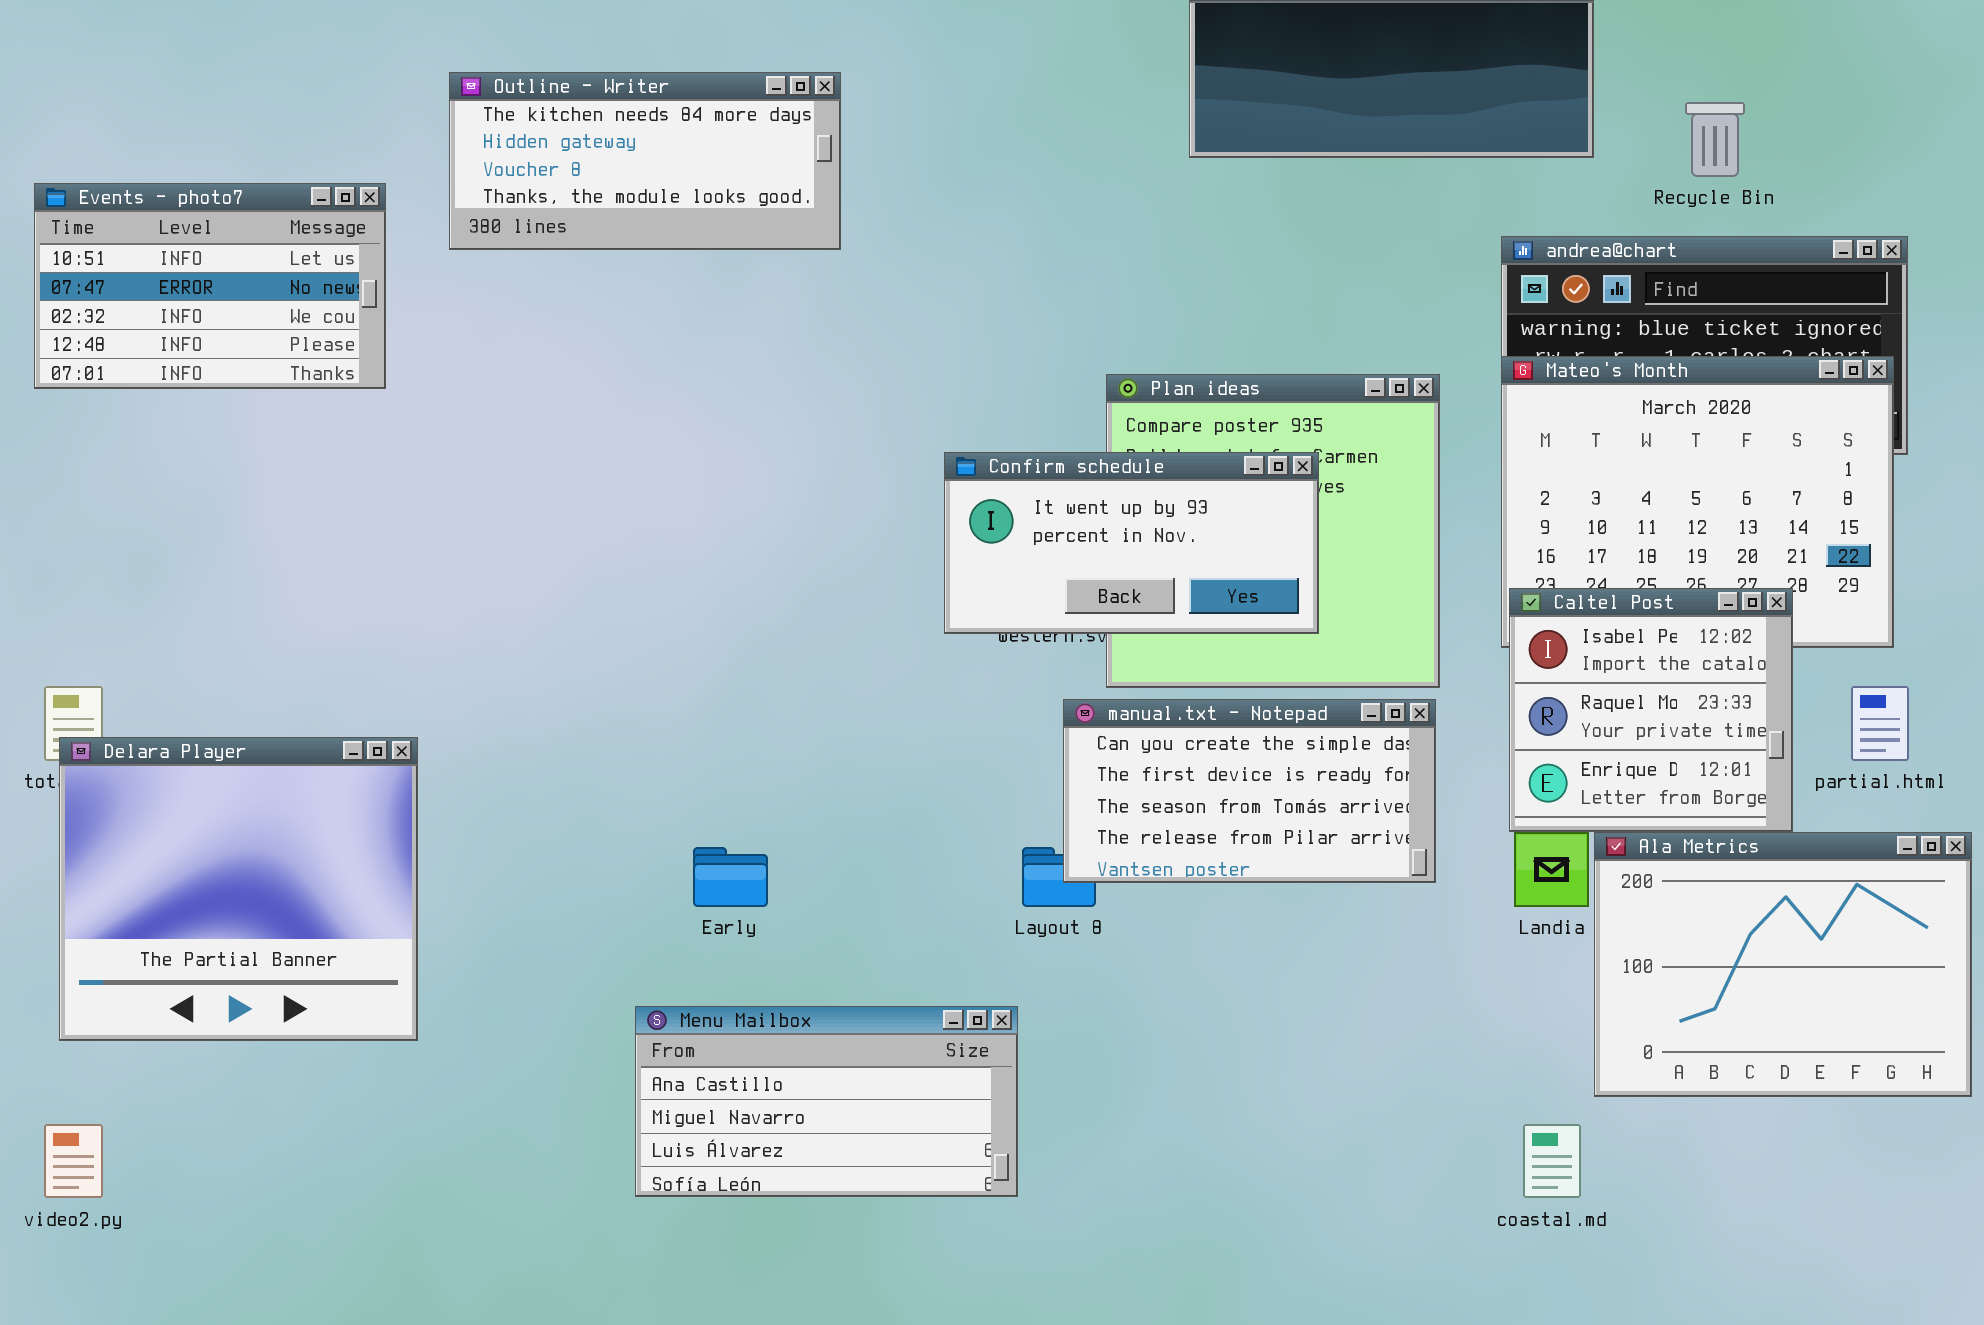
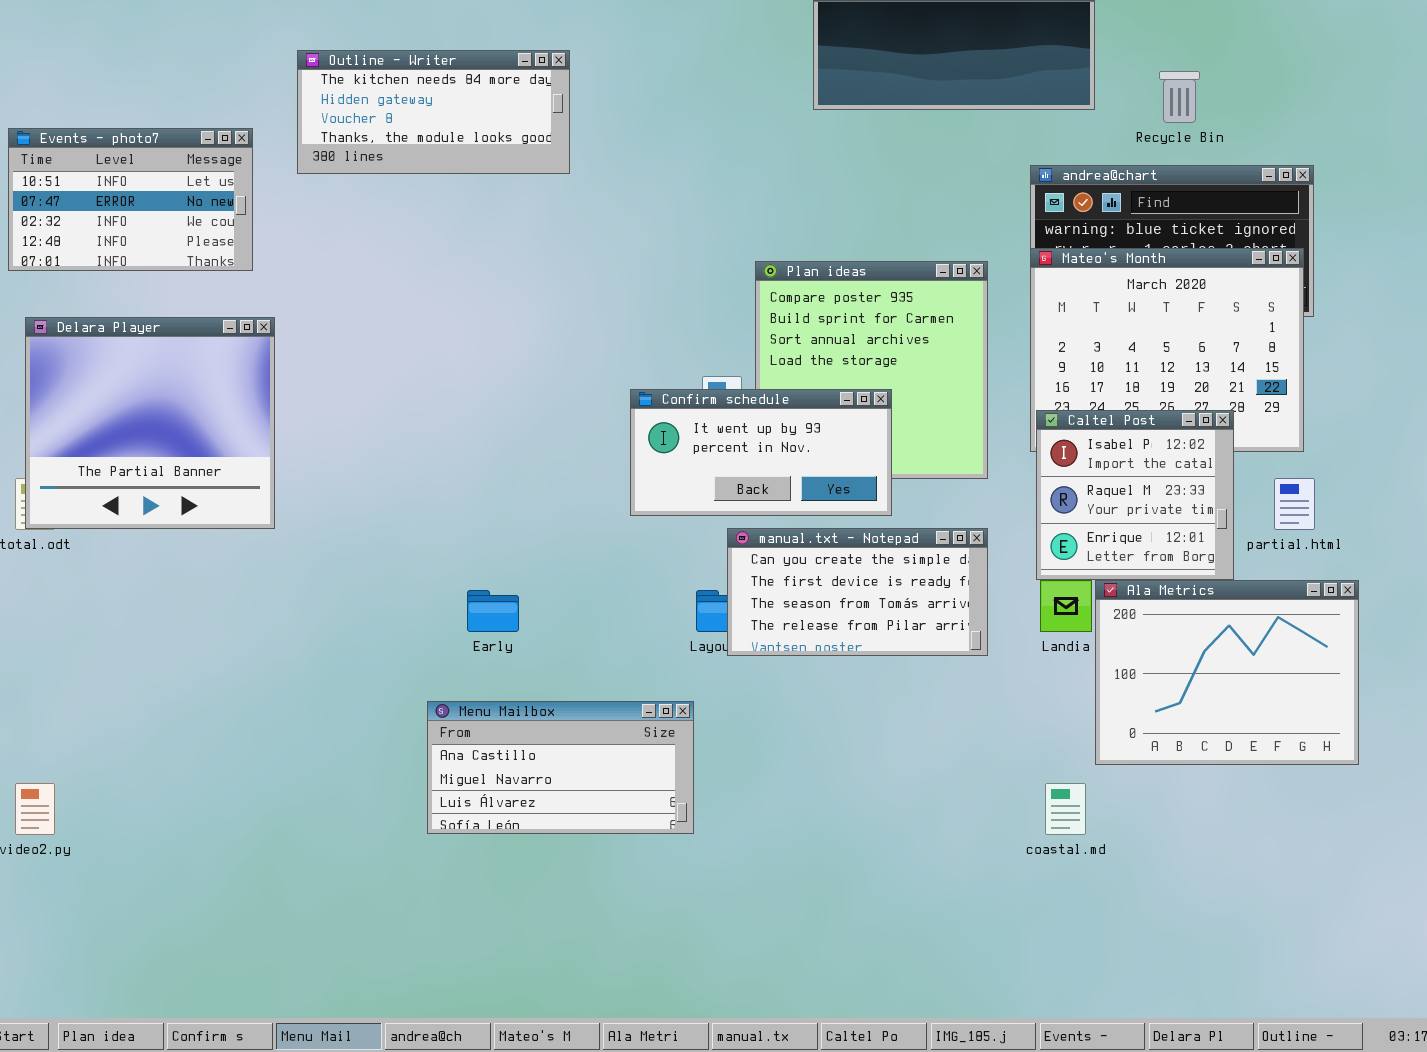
Confirm schedule: [944,452,1319,634] -> [630,389,892,516], moved
manual.txt - Notepad: [1063,699,1436,883] -> [727,528,988,656], moved
Delara Player: [59,737,418,1041] -> [25,317,275,529], moved

